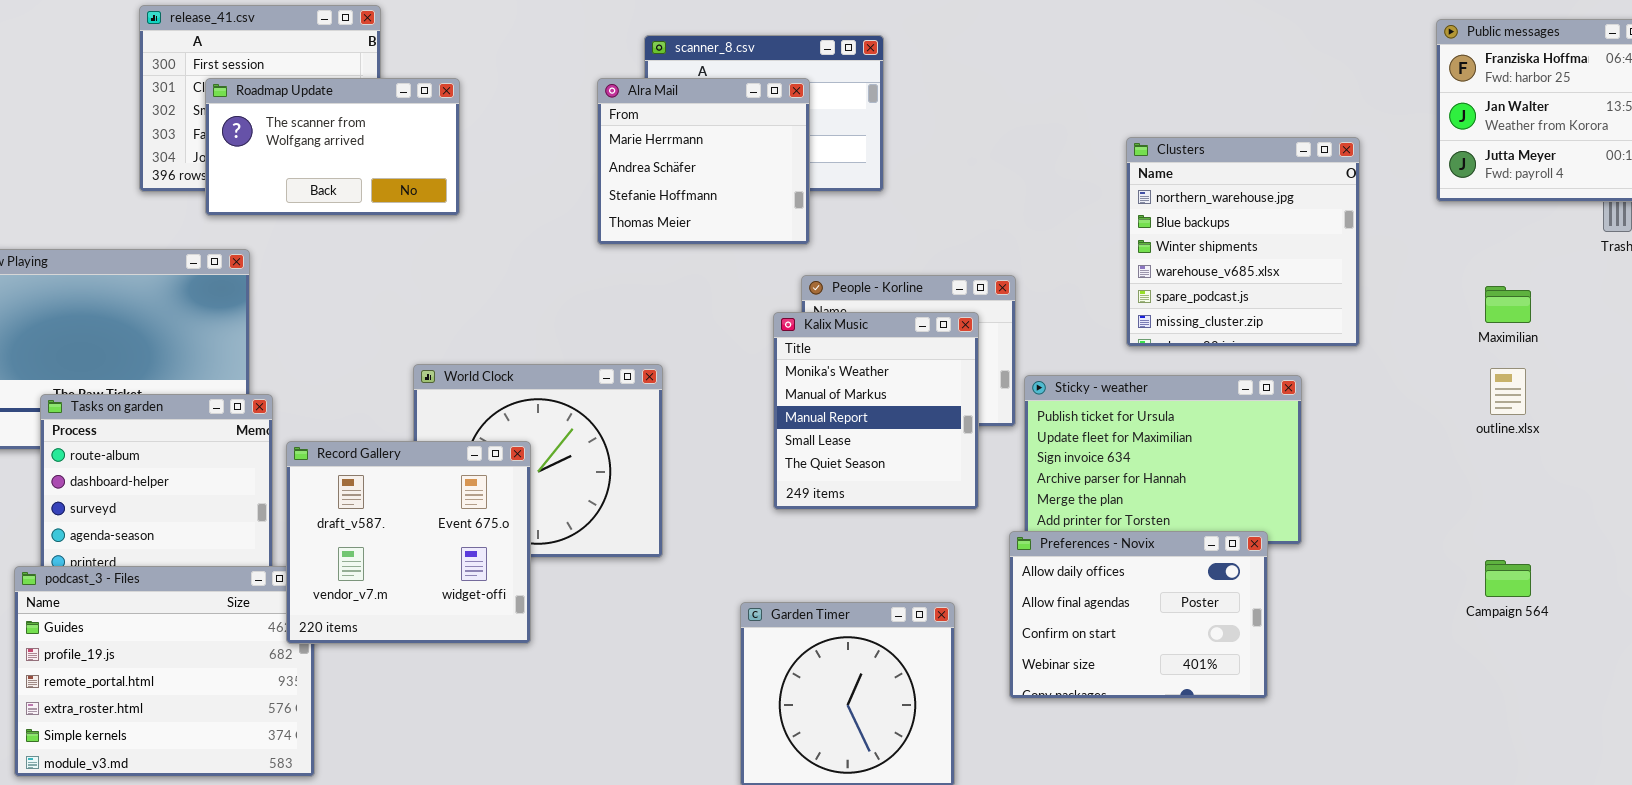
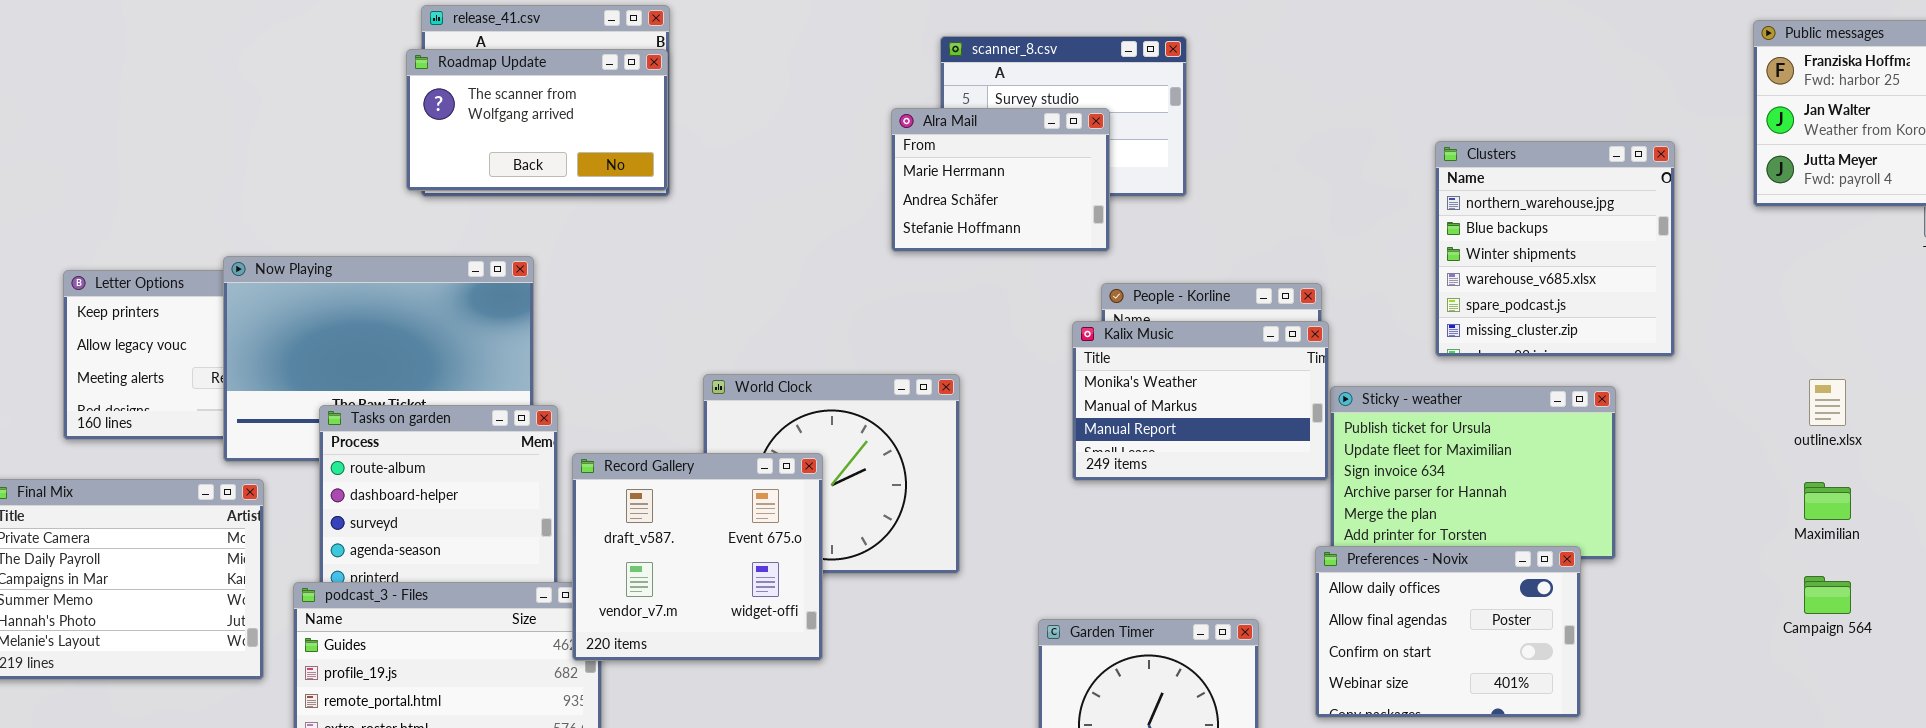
Roadmap Update: [205,78,460,216] -> [406,49,668,191], moved
Alra Mail: [597,78,810,245] -> [891,108,1110,252], resized
Maximilian: [1485,286,1531,323] -> [1804,482,1851,520], moved
Kalix Music: [773,312,979,510] -> [1072,321,1329,481], resized

